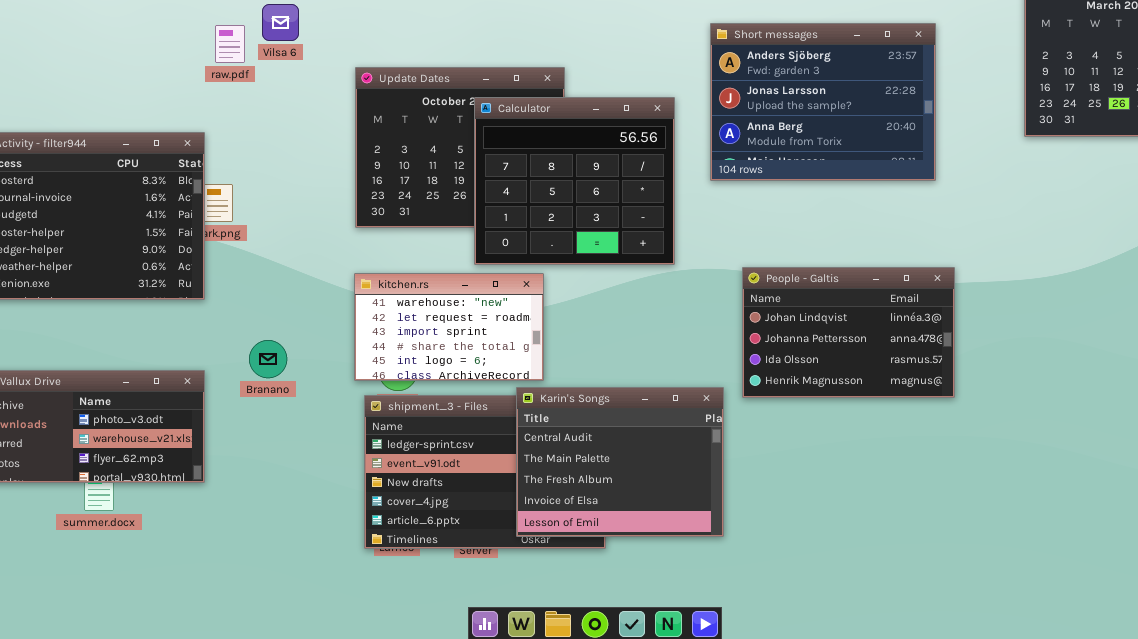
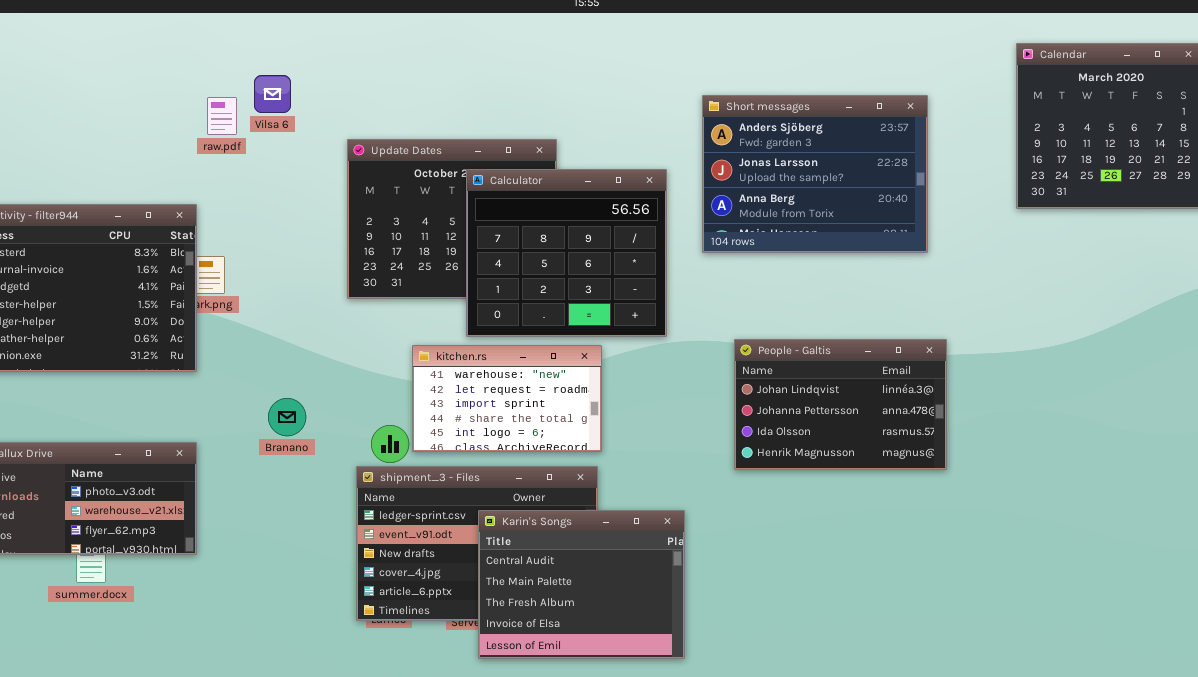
kitchen.rs: [354,273,544,381] -> [412,345,602,452], moved
Branano: [249,340,287,378] -> [268,398,306,436], moved
Karin's Songs: [516,387,724,537] -> [478,510,685,659], moved

